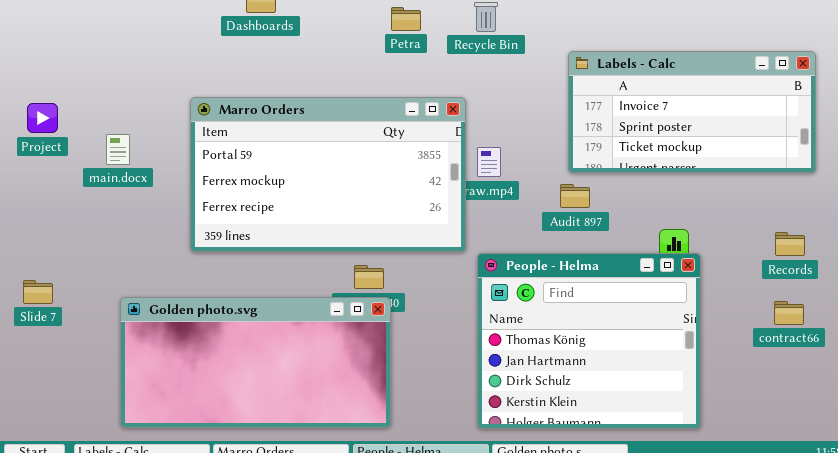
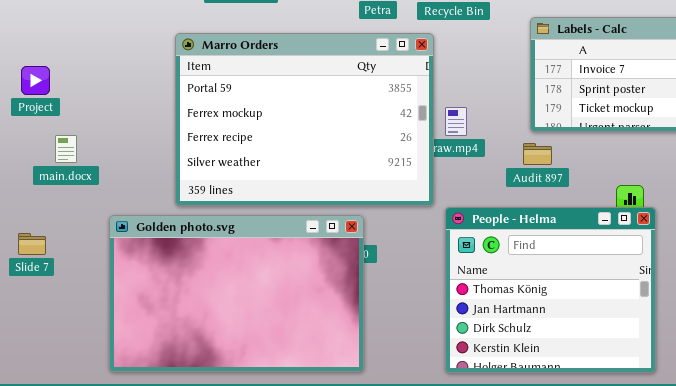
Marro Orders: [190,97,466,252] -> [175,33,434,206], resized
main.docx: [106,134,130,165] -> [55,135,77,163], moved
Golden photo.svg: [120,297,391,428] -> [109,215,364,372], resized

